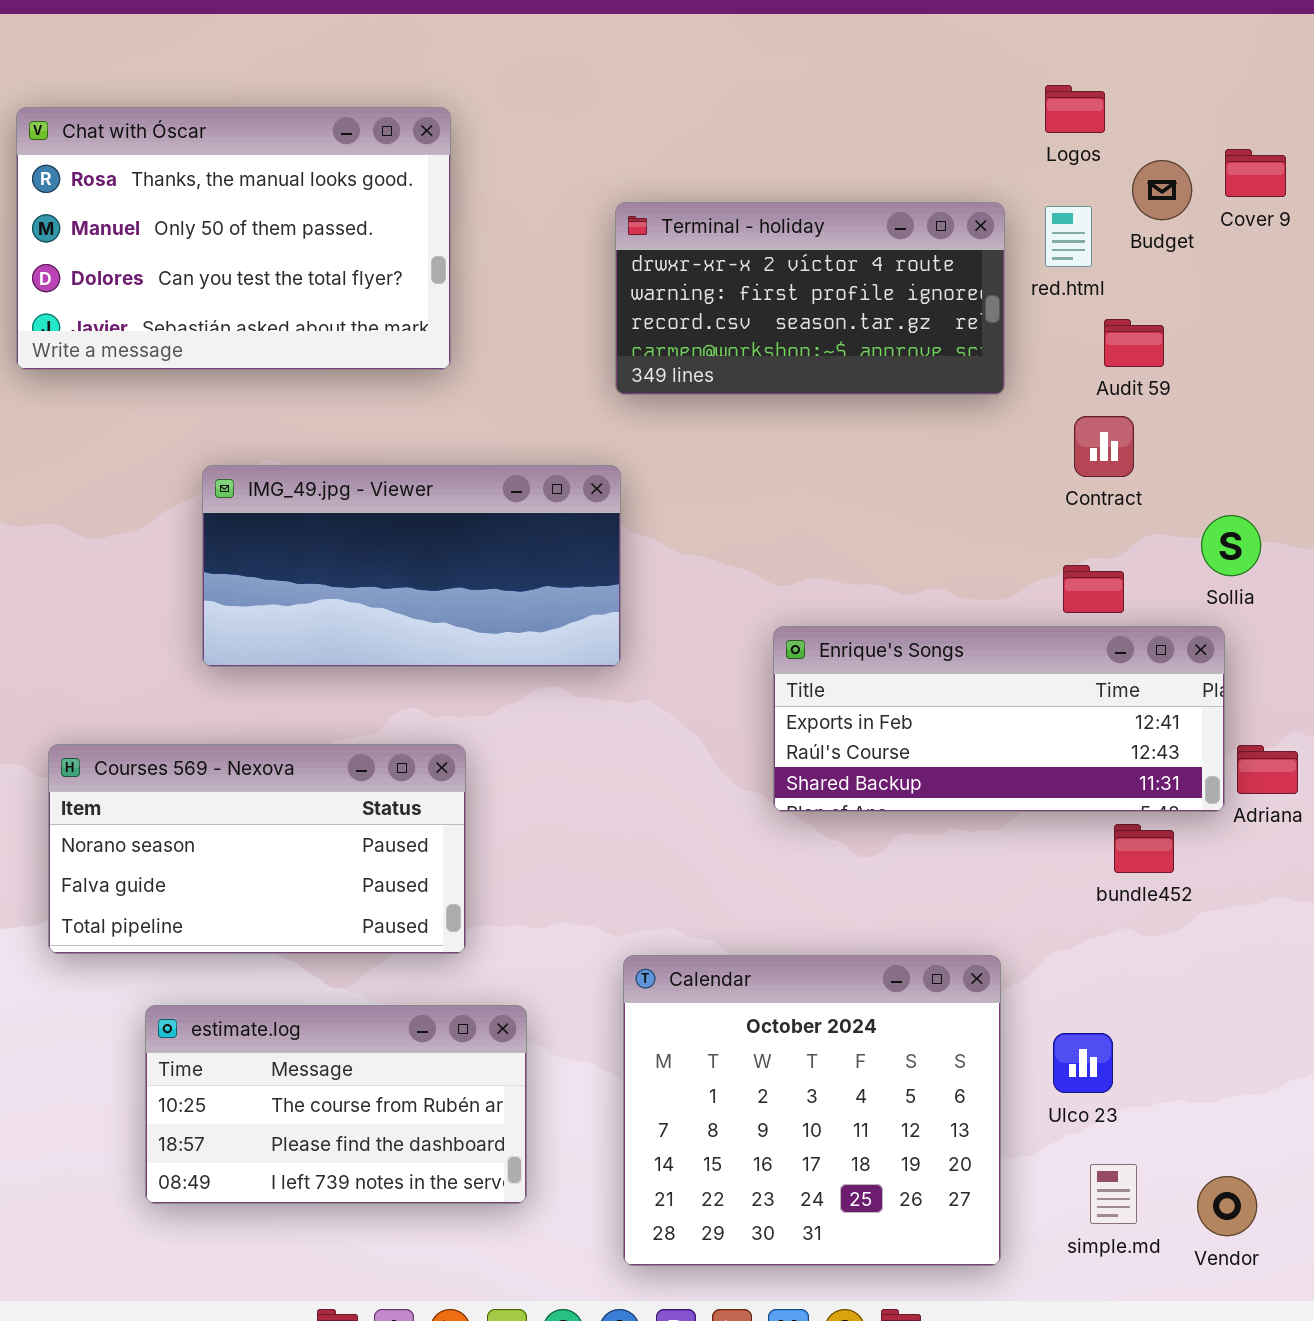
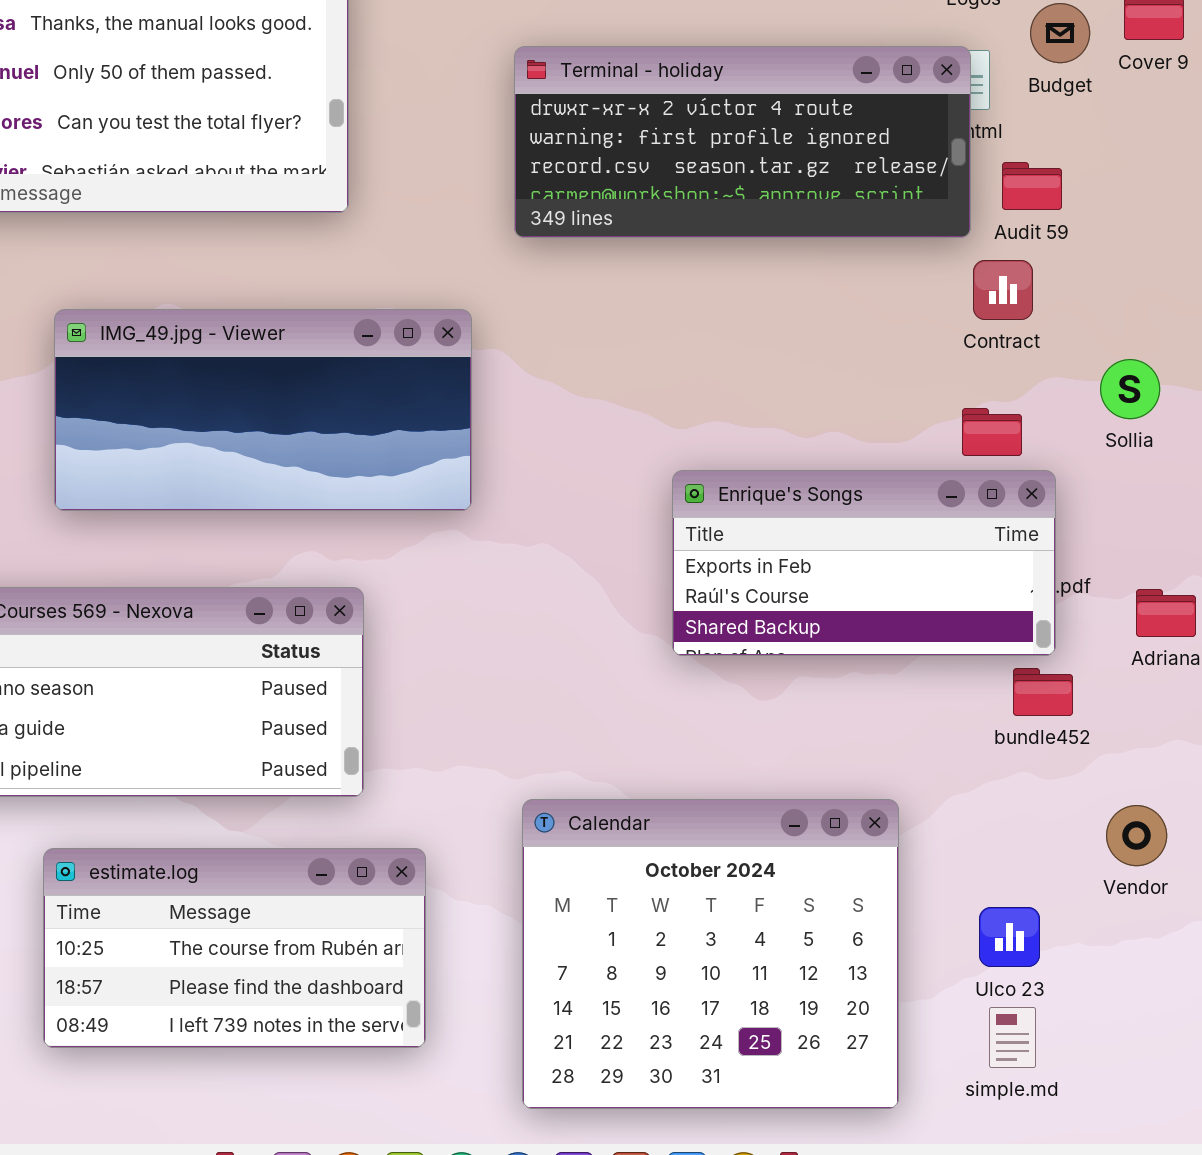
Terminal - holiday: [615,202,1005,395] -> [514,46,971,238], resized
IMG_49.jpg - Viewer: [202,465,621,667] -> [54,309,472,511], moved
Enrique's Songs: [773,626,1225,812] -> [672,470,1056,656], resized
Ulco 23: [1053,1033,1113,1093] -> [979,907,1040,967], moved
Vendor: [1197,1176,1257,1236] -> [1106,805,1167,866], moved

